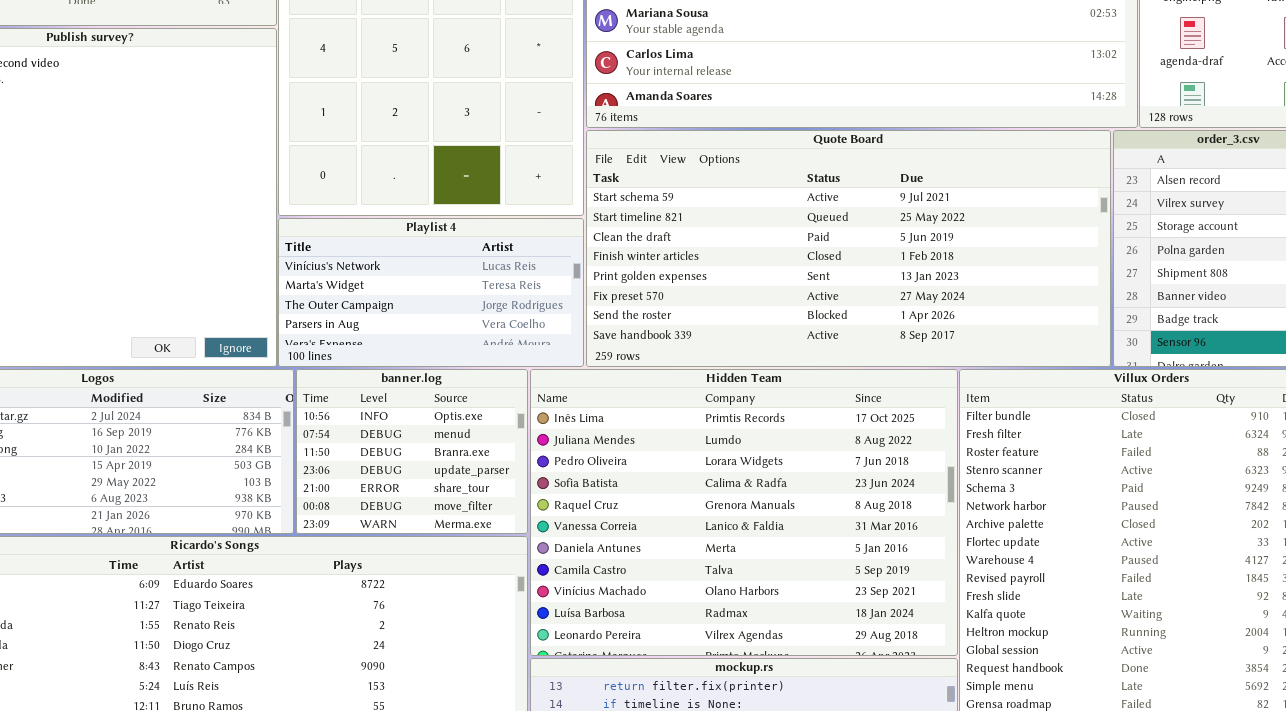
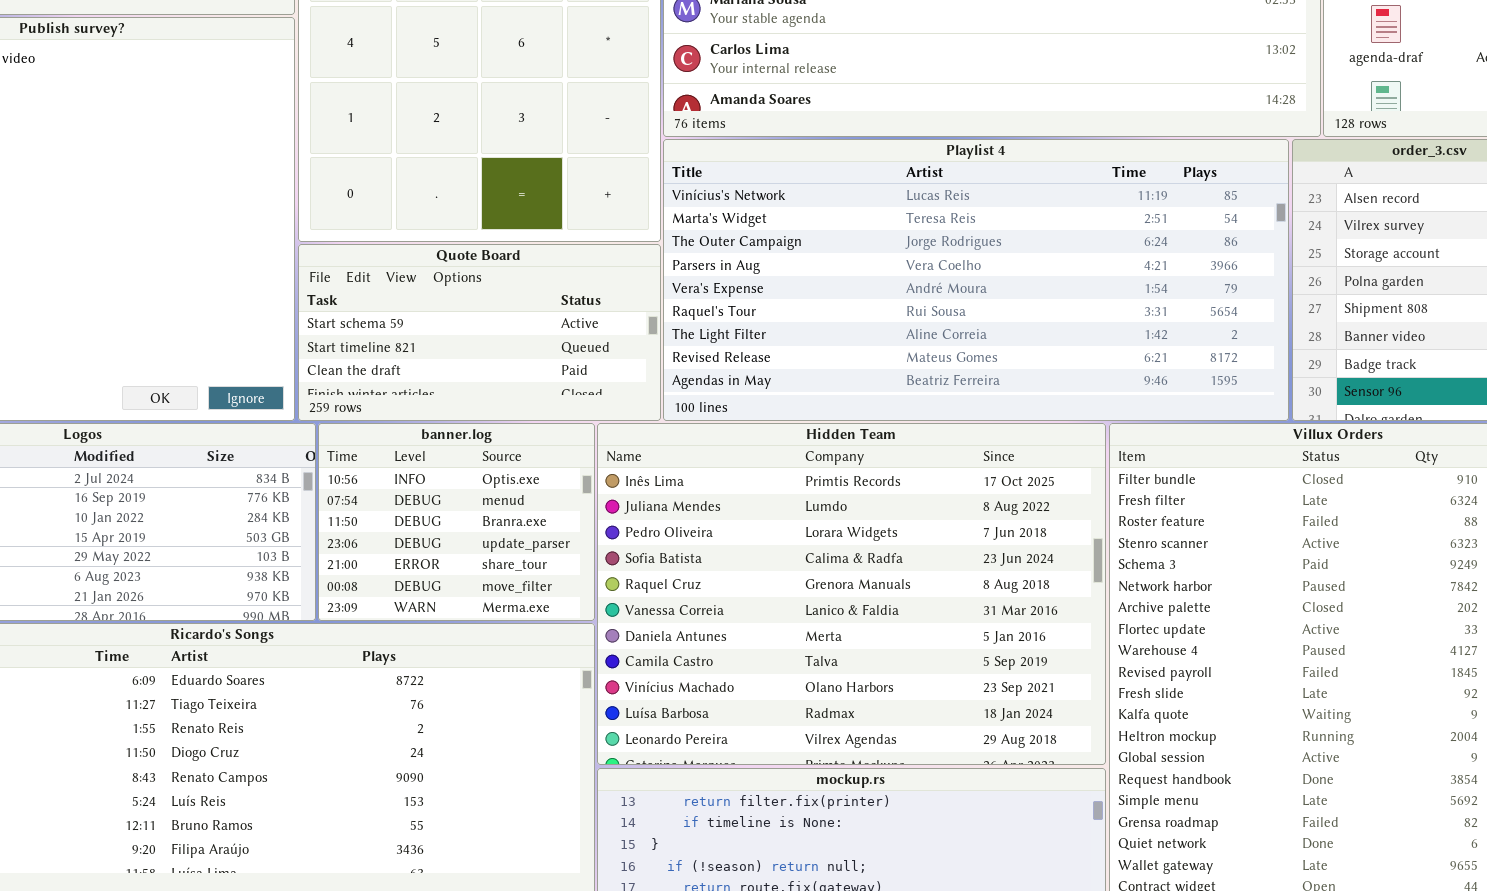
Quote Board: [586,130,1111,367] -> [298,244,661,421], moved, resized
Playlist 4: [278,218,584,367] -> [663,139,1289,421], moved, resized

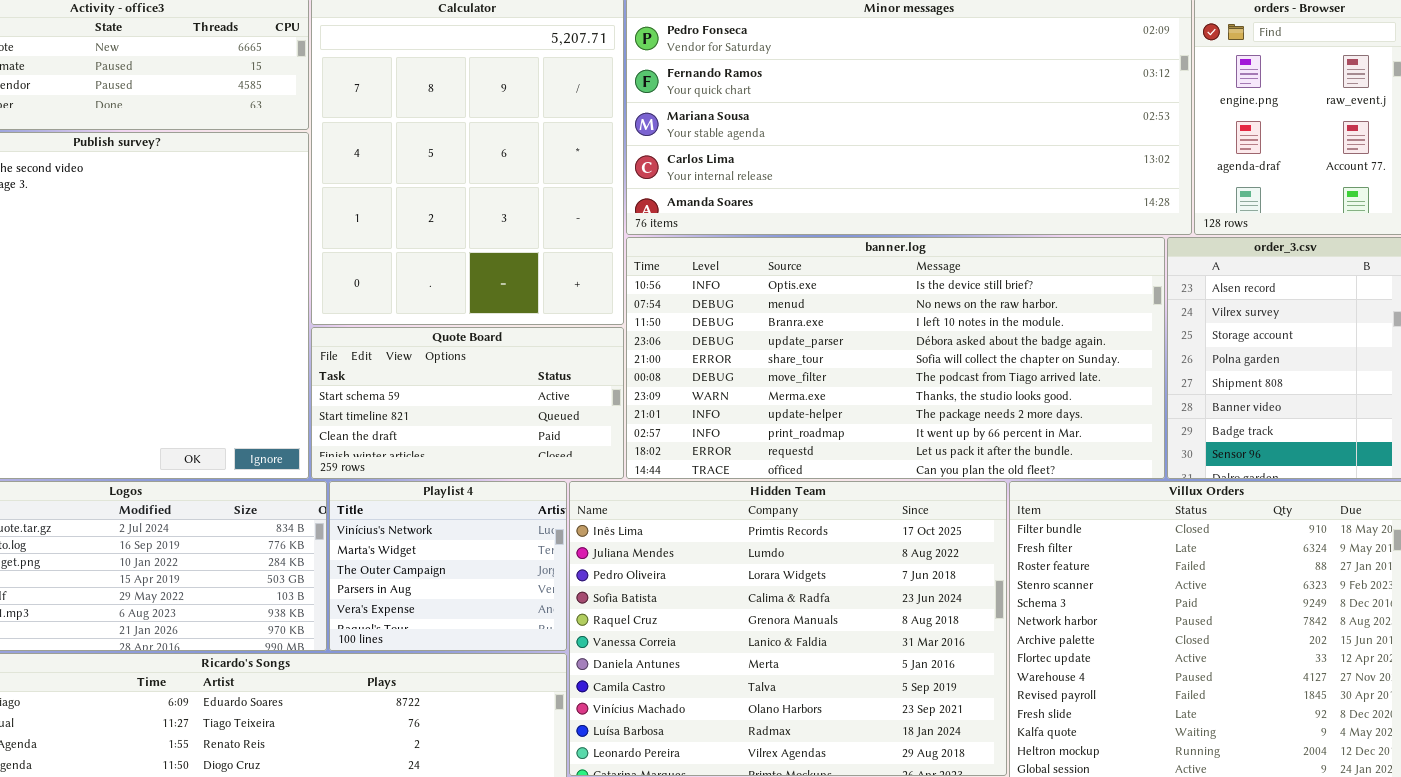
Playlist 4: [663,139,1289,421] -> [329,481,567,651], moved, resized
banner.log: [318,423,595,621] -> [626,237,1165,479], moved, resized

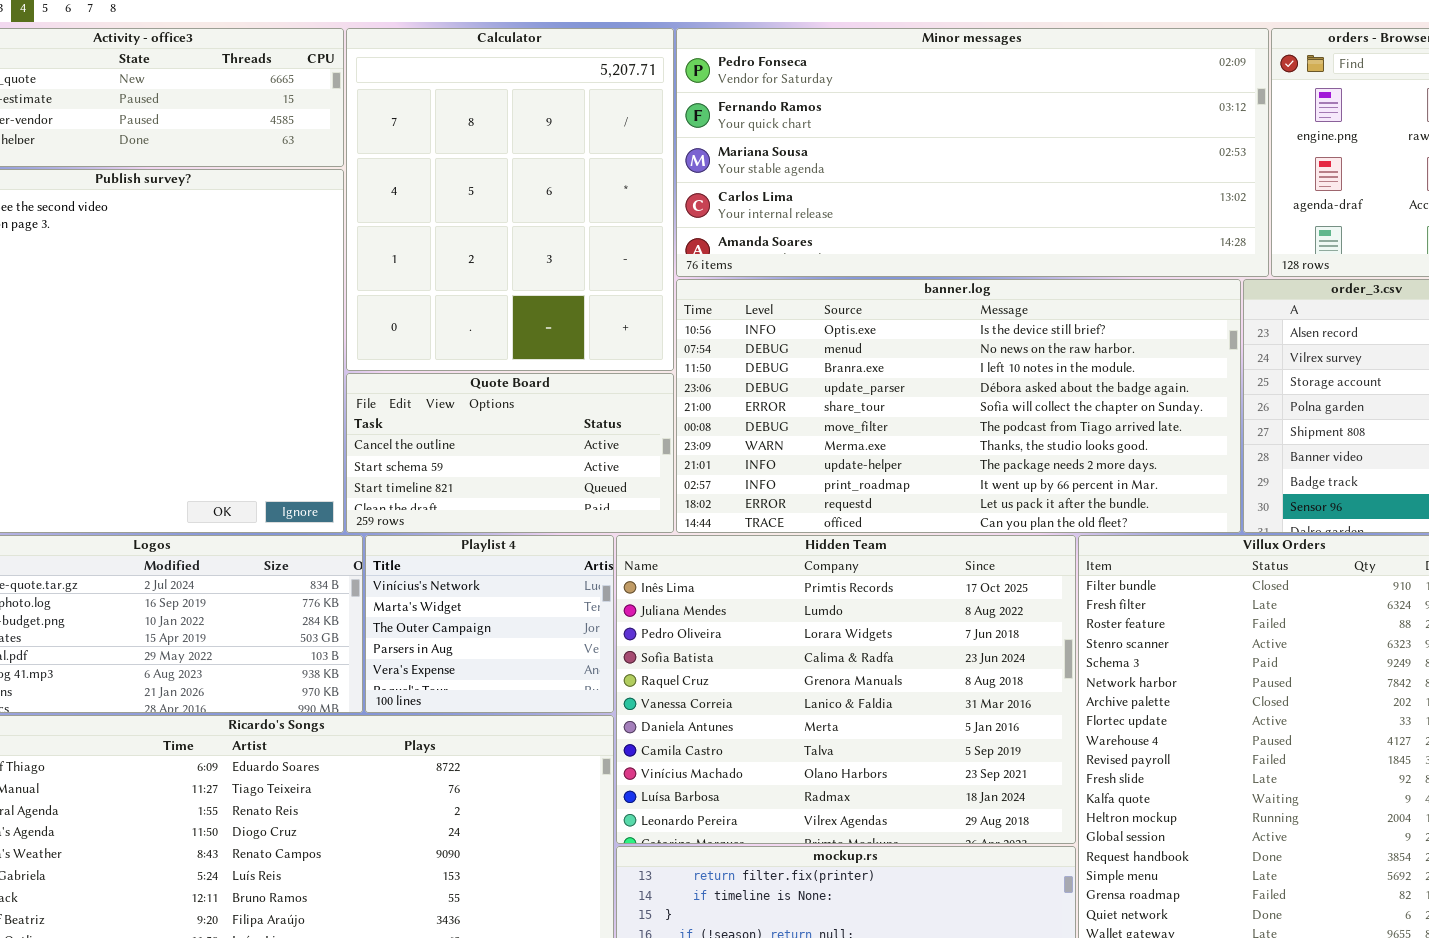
Quote Board: [311,327,624,479] -> [346,373,674,533], scrolled up 1 row

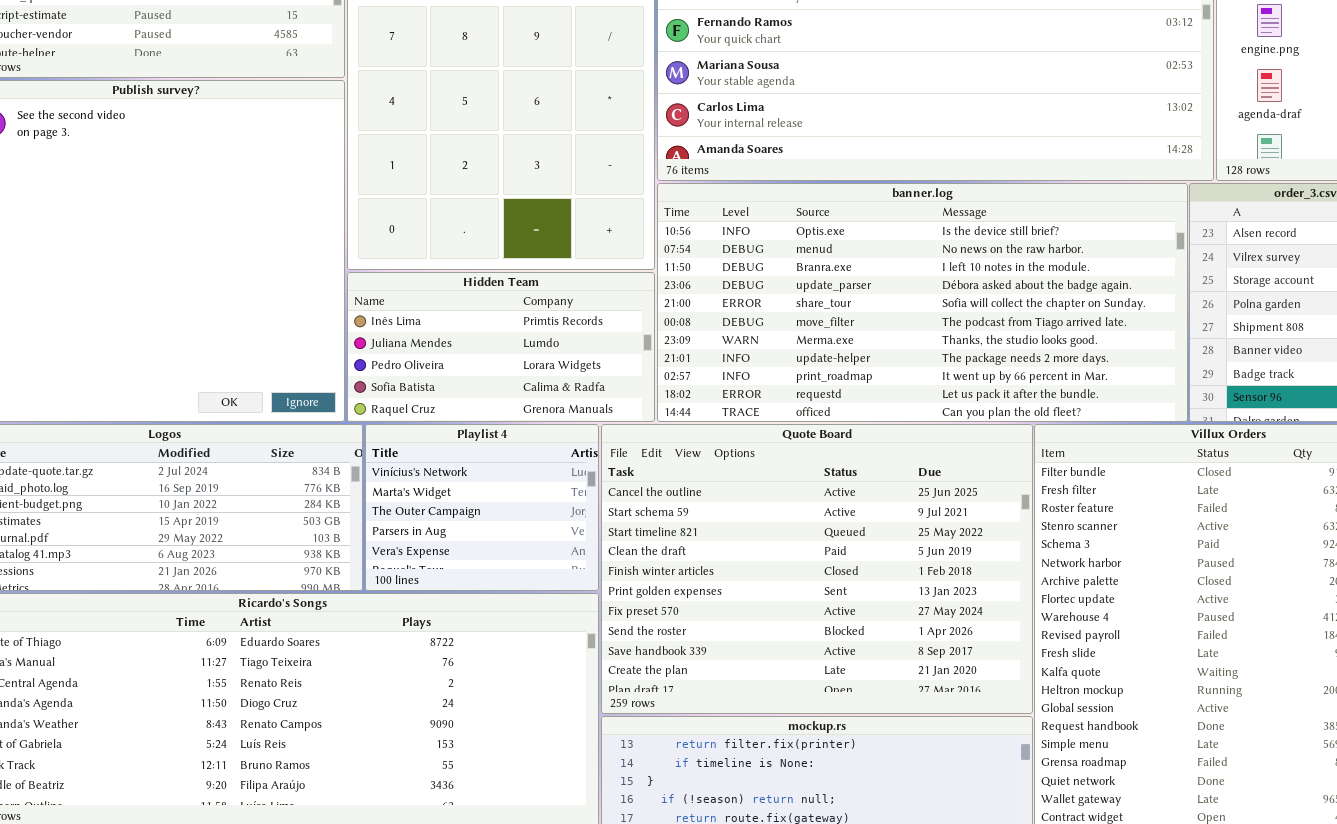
Quote Board: [346,373,674,533] -> [601,424,1033,714], moved, resized
Hidden Team: [616,535,1076,844] -> [347,272,655,422], moved, resized

